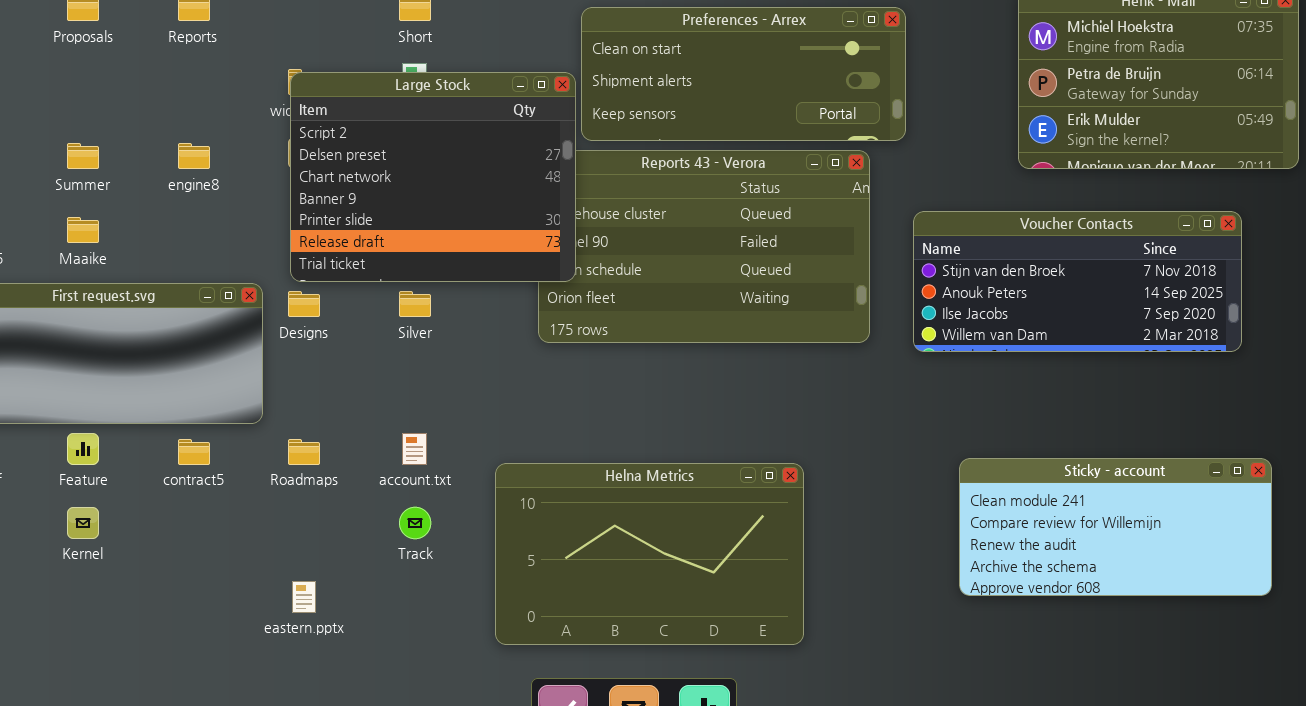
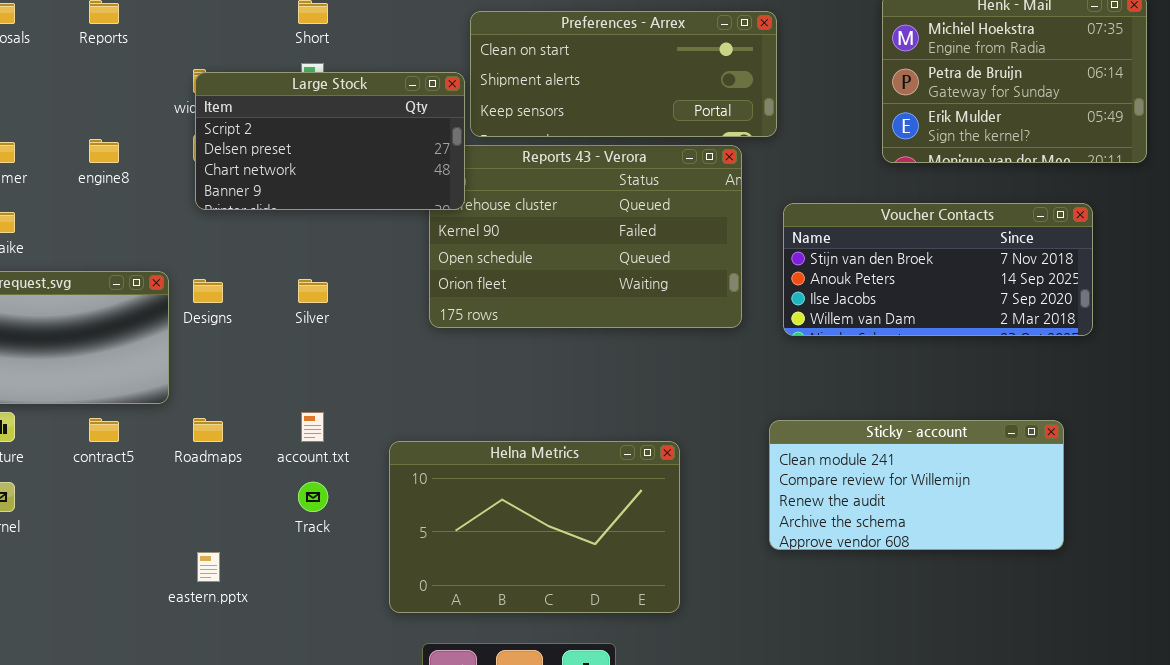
Large Stock: [290,72,576,282] -> [195,72,465,210], resized
Sticky - account: [959,458,1272,596] -> [769,420,1064,550], moved

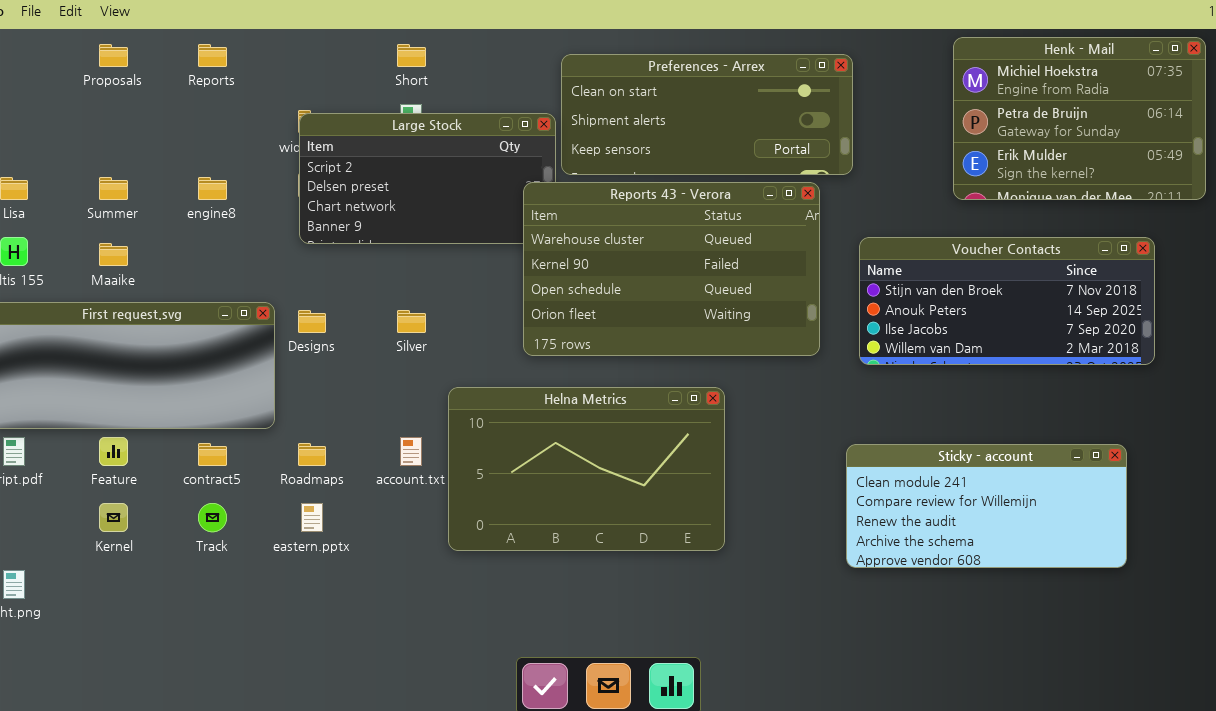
Reports 43 - Verora: [429,145,742,328] -> [523,182,820,356], raised
Helna Metrics: [389,441,680,613] -> [448,387,725,551], moved
Track: [298,482,328,512] -> [198,503,227,532], moved
eastern.pptx: [197,552,220,582] -> [301,503,323,532], moved

